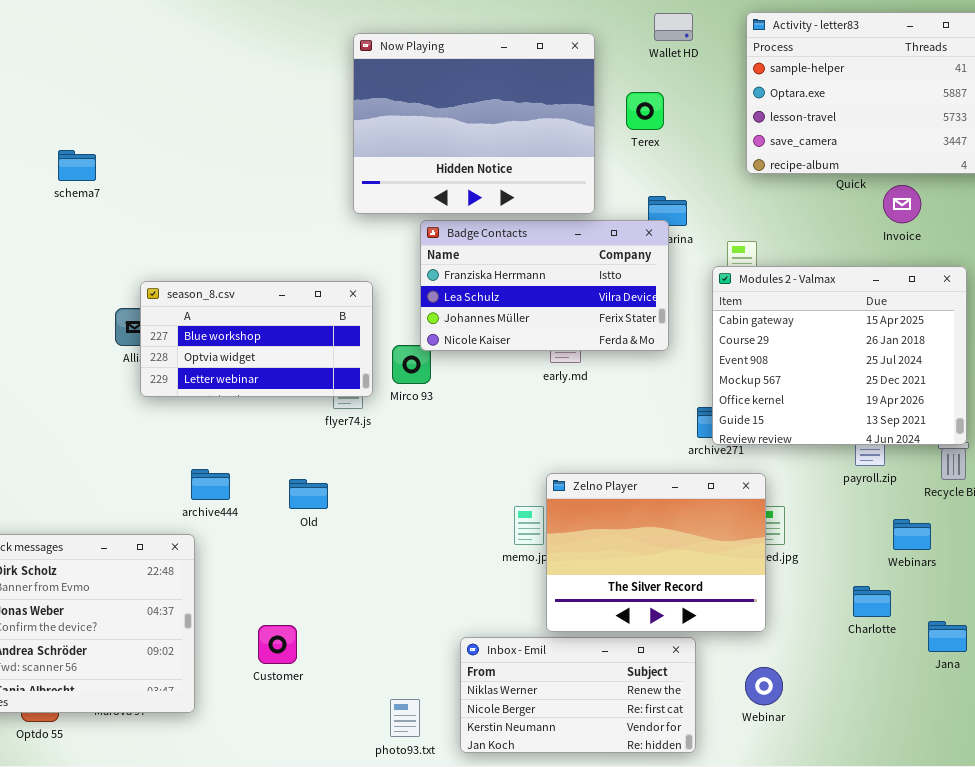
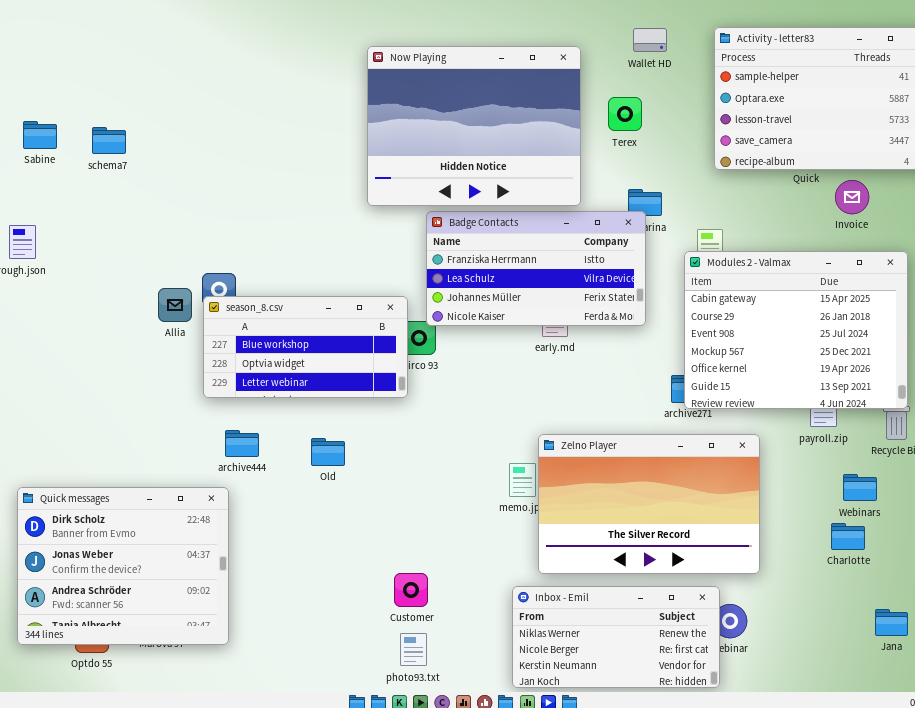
schema7: [58,150,96,181] -> [92,127,126,154], moved
season_8.csv: [140,281,373,397] -> [203,296,408,398], moved
Zelno Player: [546,473,766,632] -> [538,434,760,574], resized
Charlotte: [853,586,891,617] -> [831,523,865,550], moved
Jana: [928,621,967,652] -> [875,609,908,636], moved
Customer: [258,625,297,664] -> [394,573,428,607], moved
Inbox - Emil: [460,637,696,753] -> [512,586,720,688], moved

